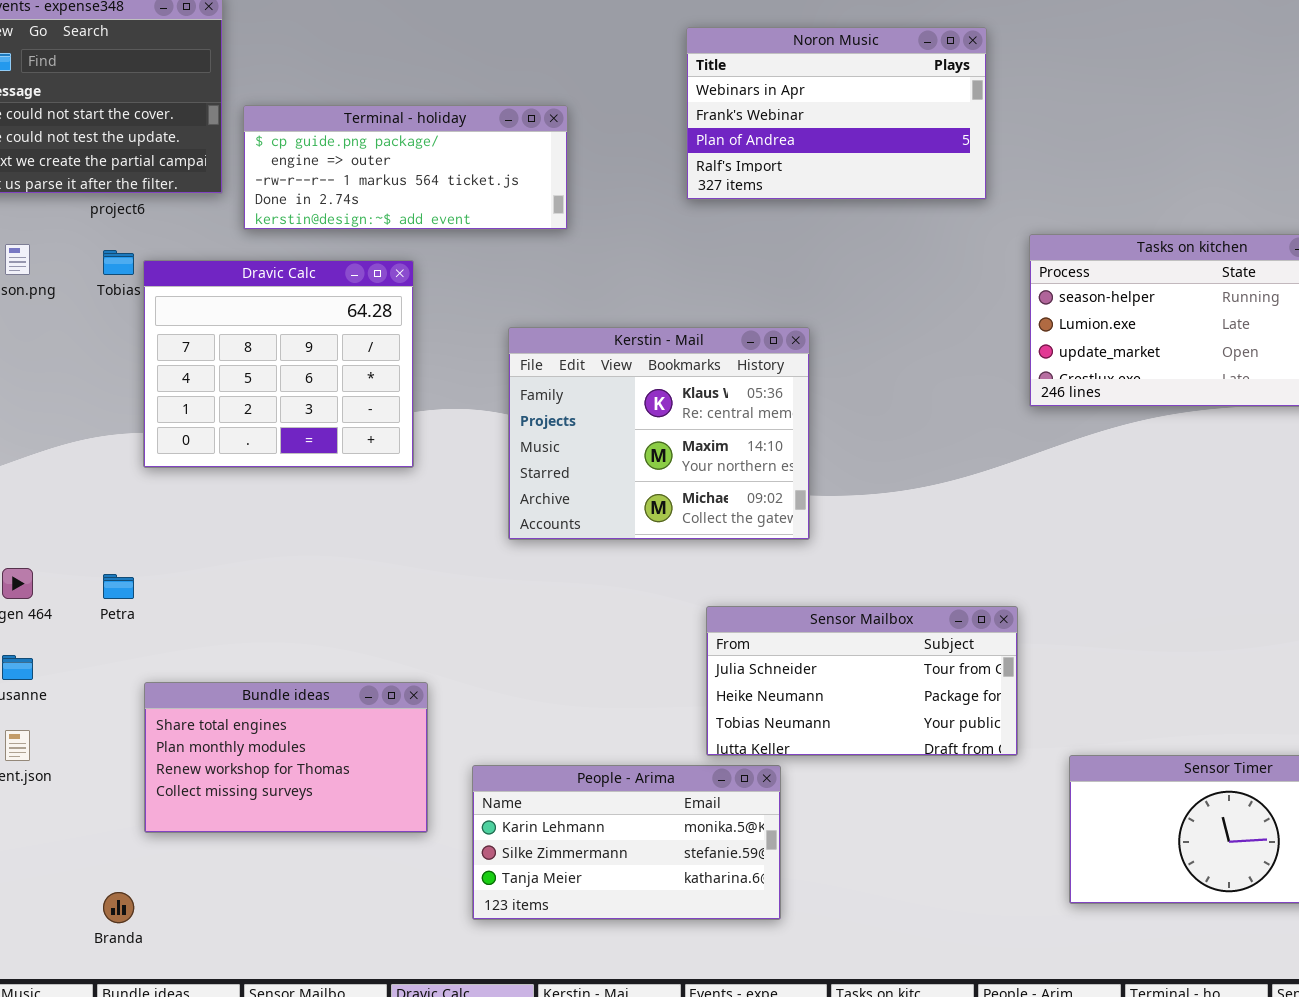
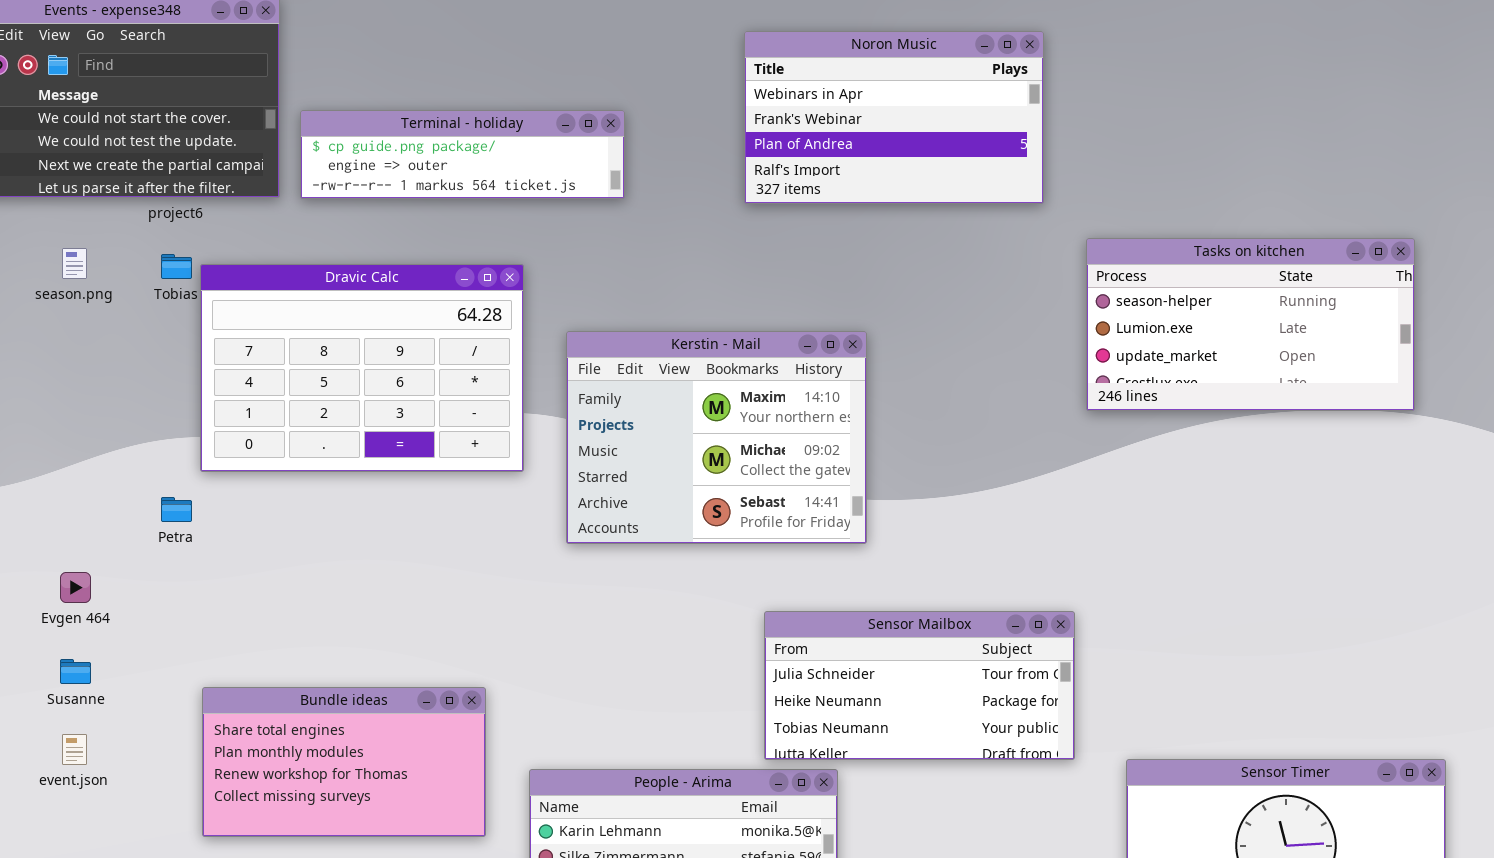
Terminal - holiday: [243,105,568,230] -> [300,110,625,199], resized
Dravic Calc: [143,260,414,468] -> [200,264,524,472], resized
Kerstin - Mail: [508,327,810,540] -> [566,331,867,544], scrolled down 1 row
Petra: [103,574,134,599] -> [161,497,192,522], moved

